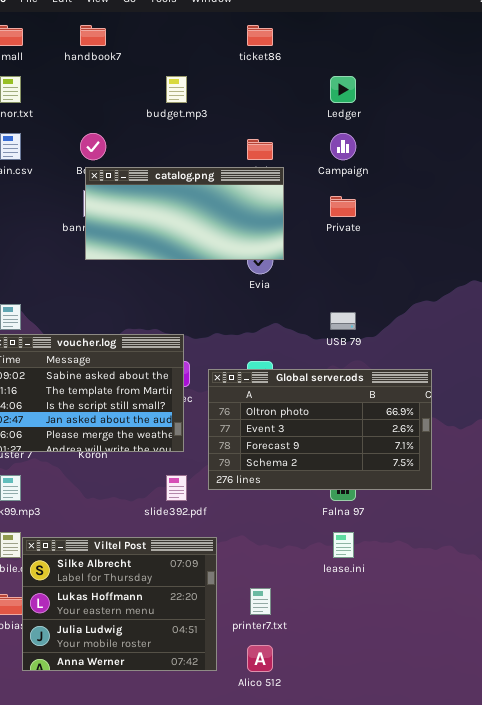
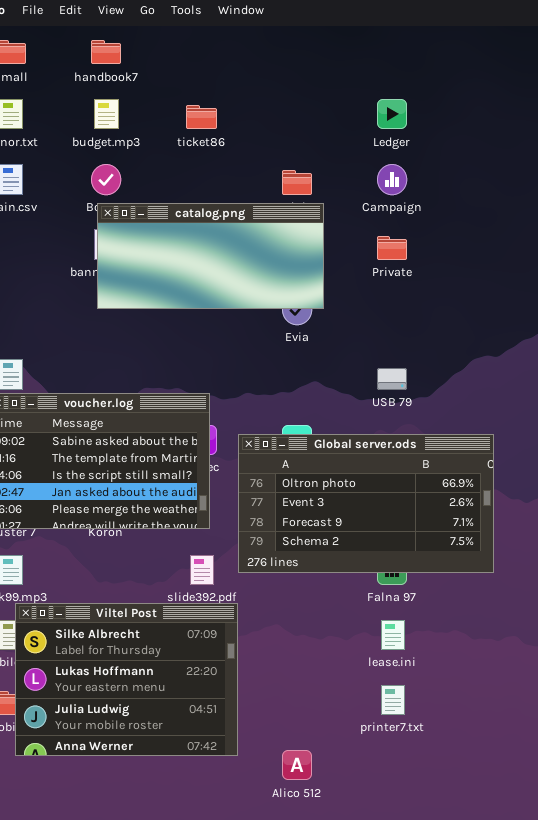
ticket86: [247,25,273,46] -> [186,105,217,129], moved
budget.mp3: [166,76,187,103] -> [94,99,119,129], moved
Viltel Post: [22,537,217,671] -> [15,603,238,756], moved
printer7.txt: [250,588,271,615] -> [381,685,405,715], moved

